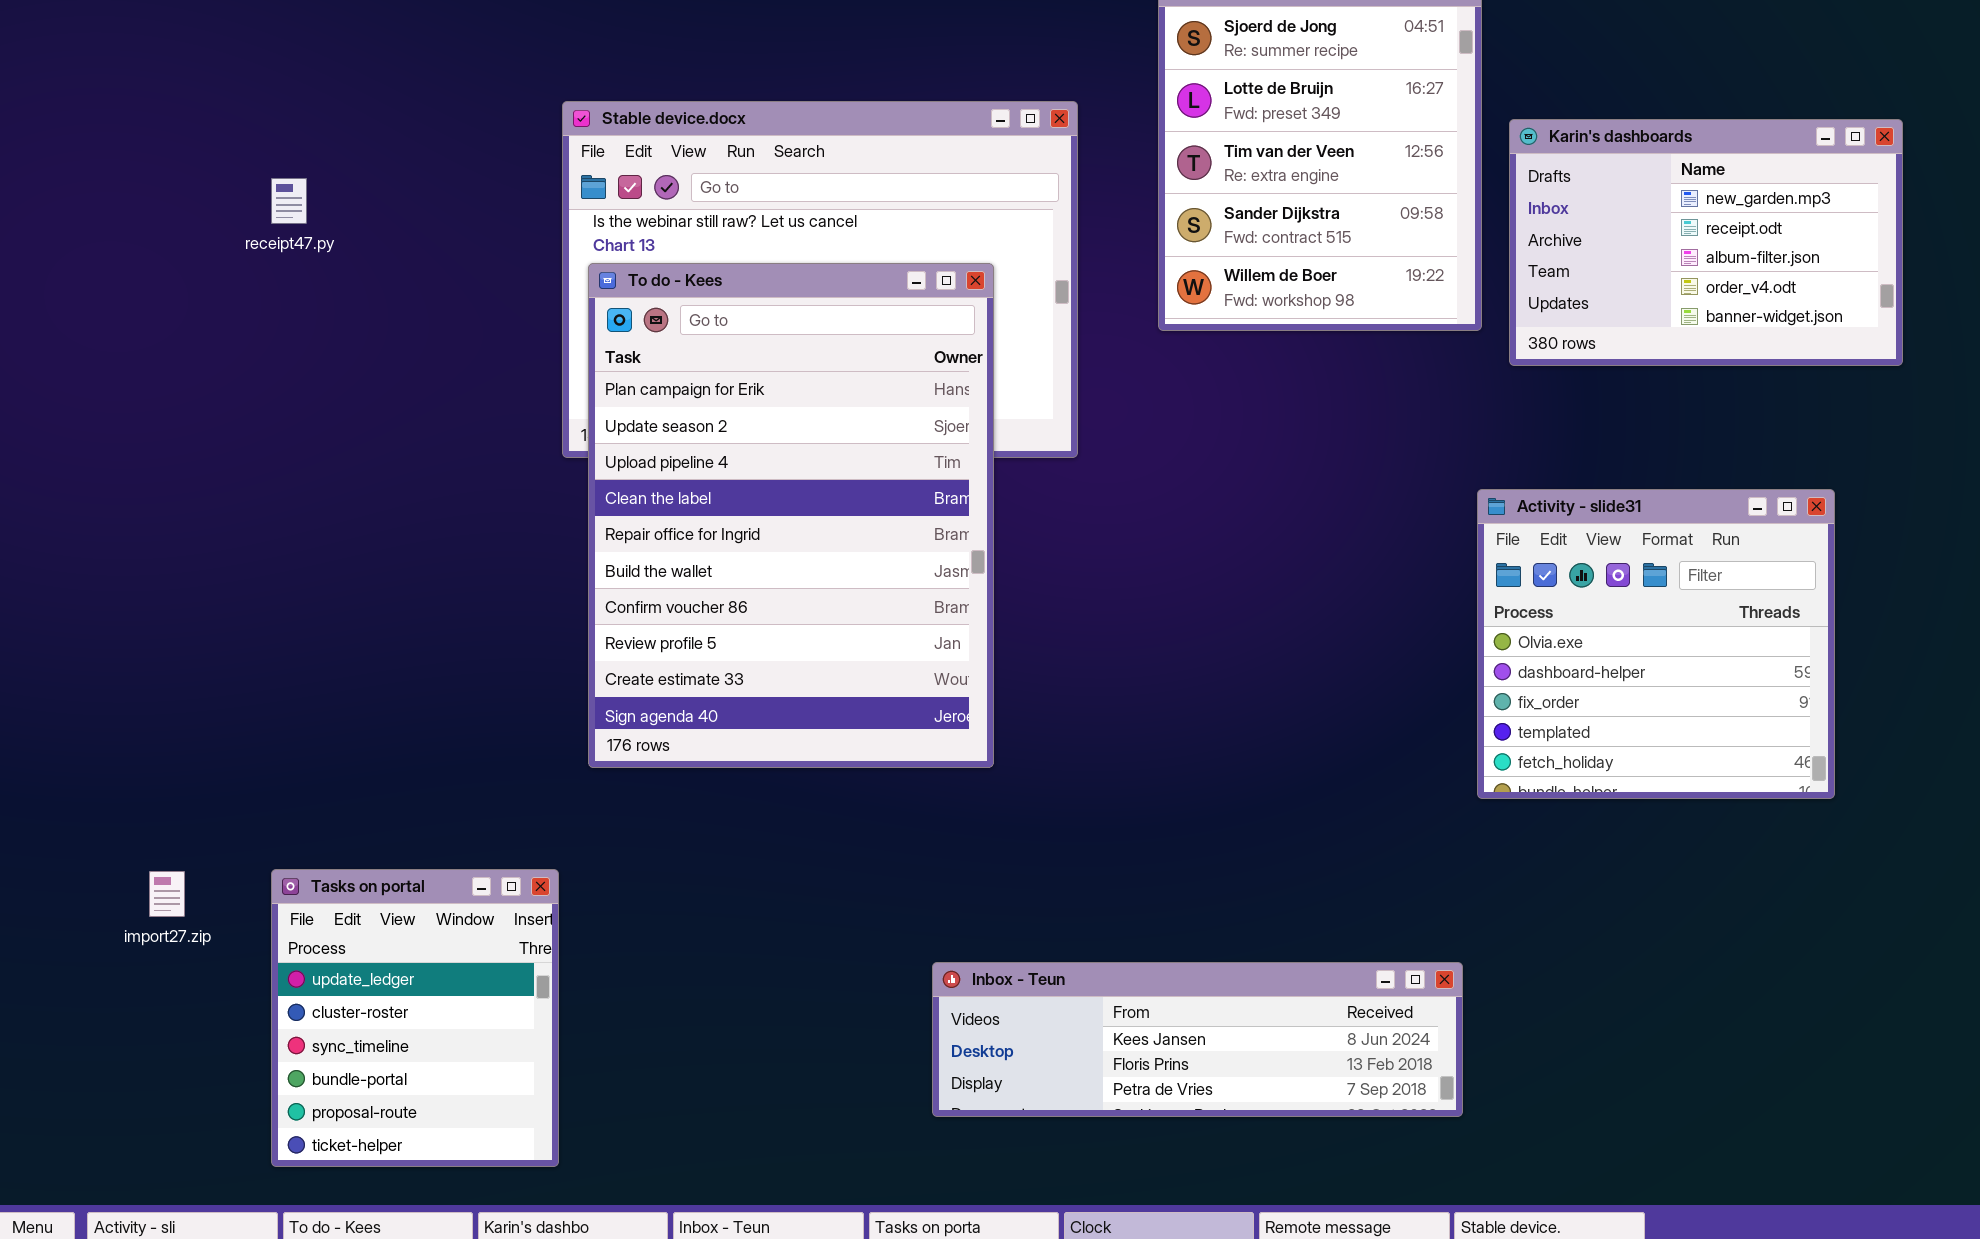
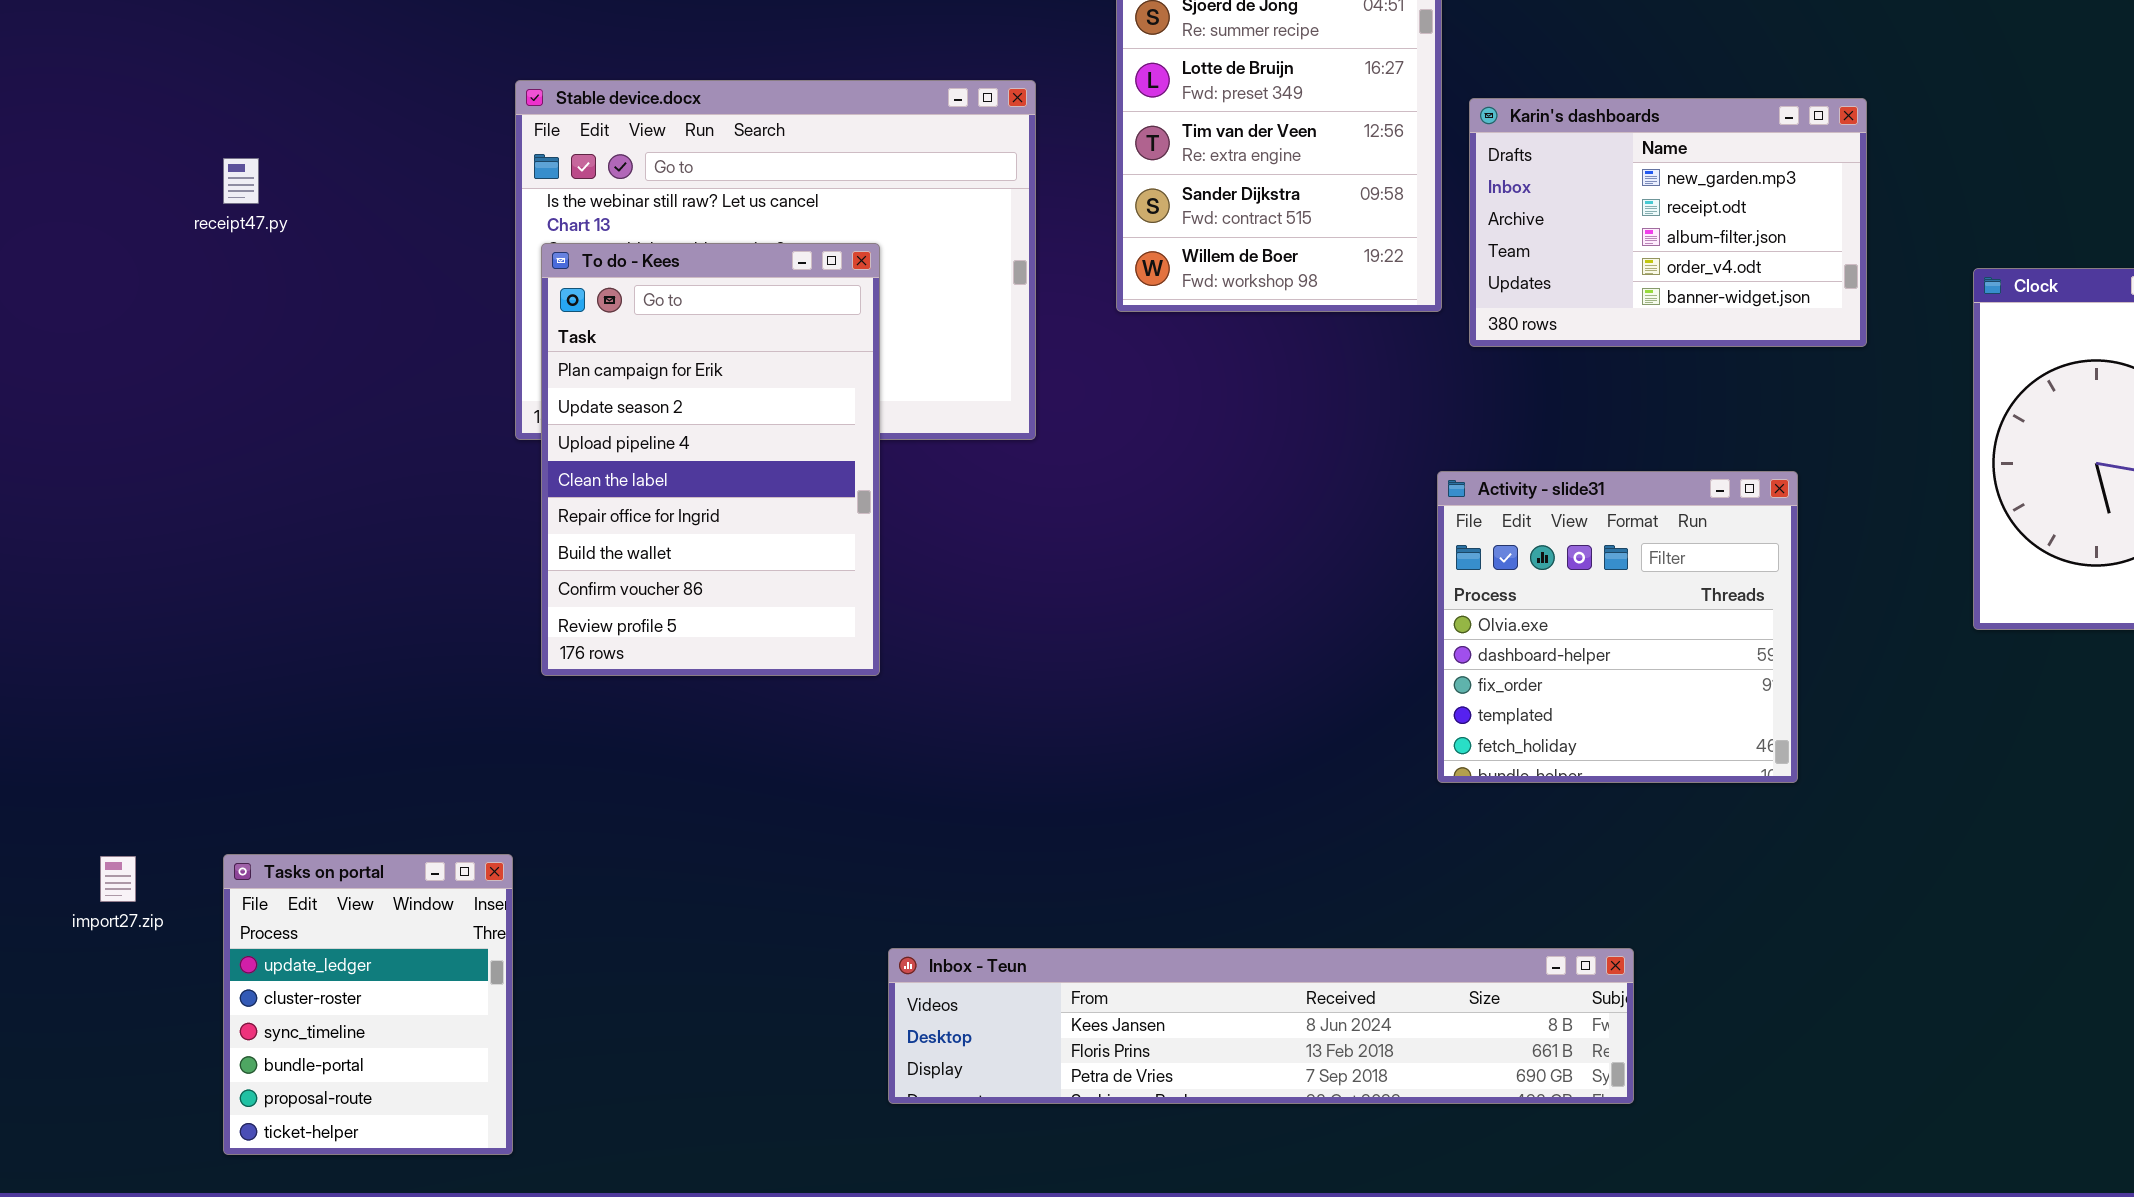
To do - Kees: [588,263,994,768] -> [541,243,880,676], resized
Inbox - Teun: [932,962,1463,1117] -> [888,948,1634,1104], resized

